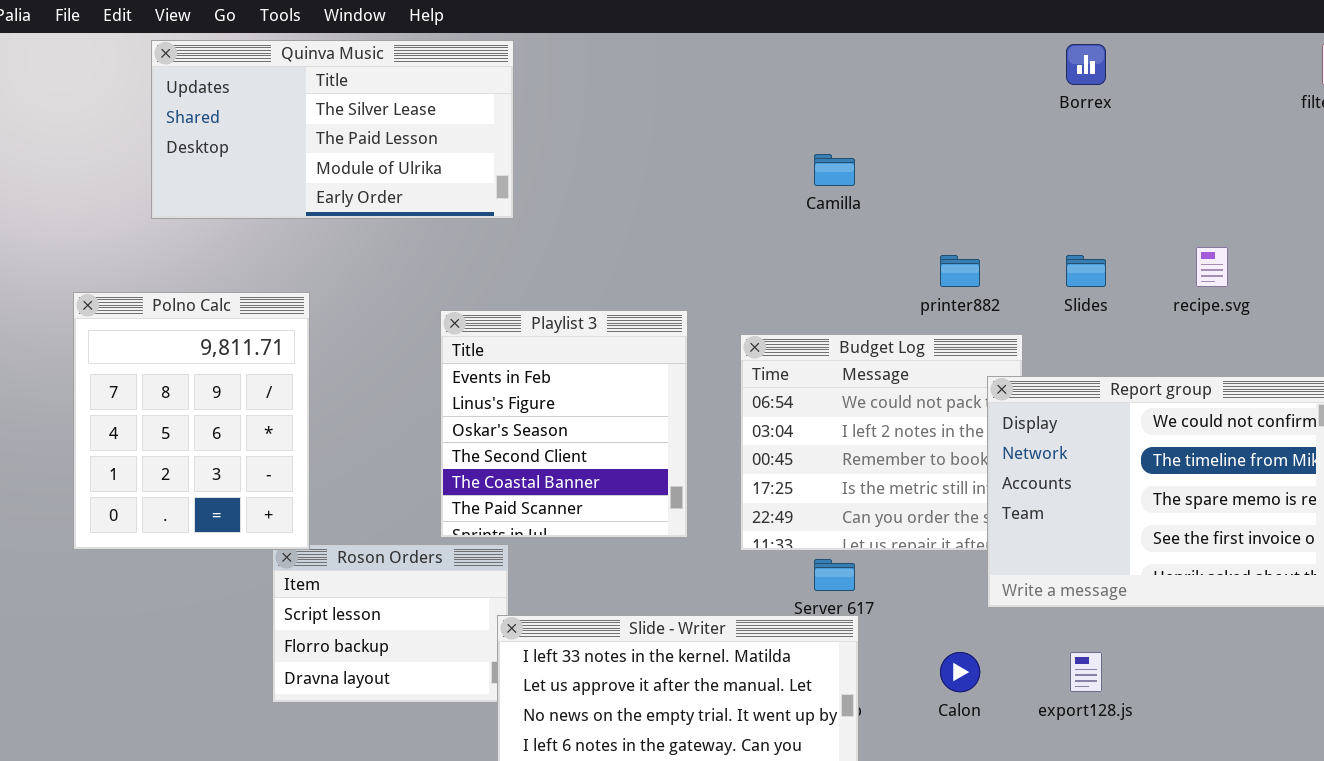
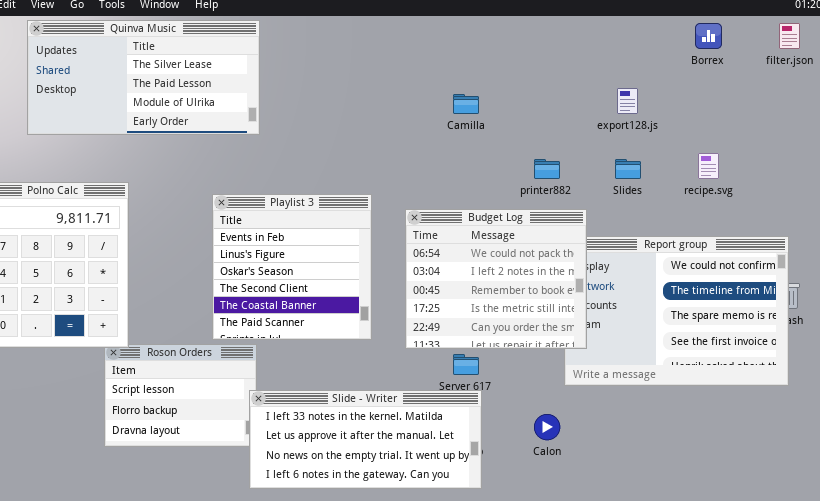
Borrex: [1066,44,1106,85] -> [695,23,722,49], moved
Budget Log: [740,334,1023,551] -> [405,209,587,349], raised
export128.js: [1070,652,1102,692] -> [617,88,638,114], moved

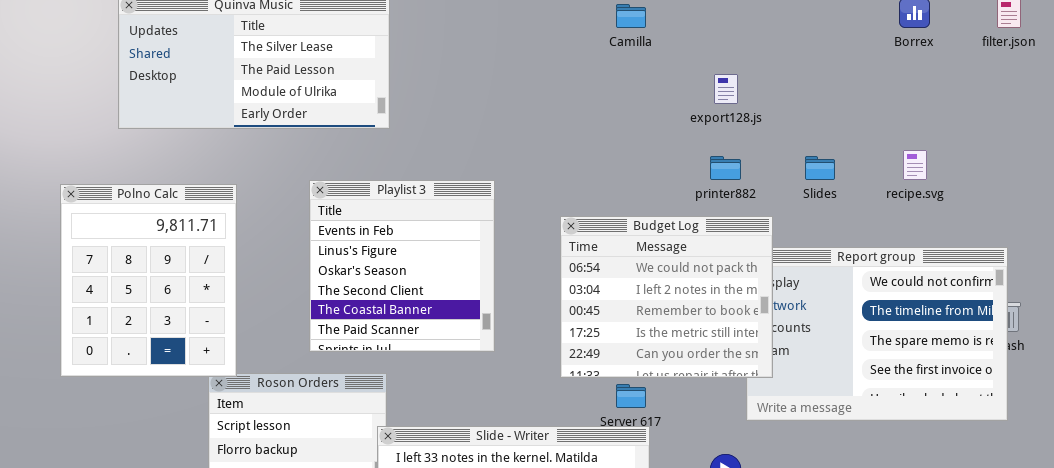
export128.js: [617,88,638,114] -> [714,74,738,104], moved
Camilla: [453,94,479,114] -> [616,4,646,28], moved
Playlist 3: [212,194,372,340] -> [309,180,495,352], moved

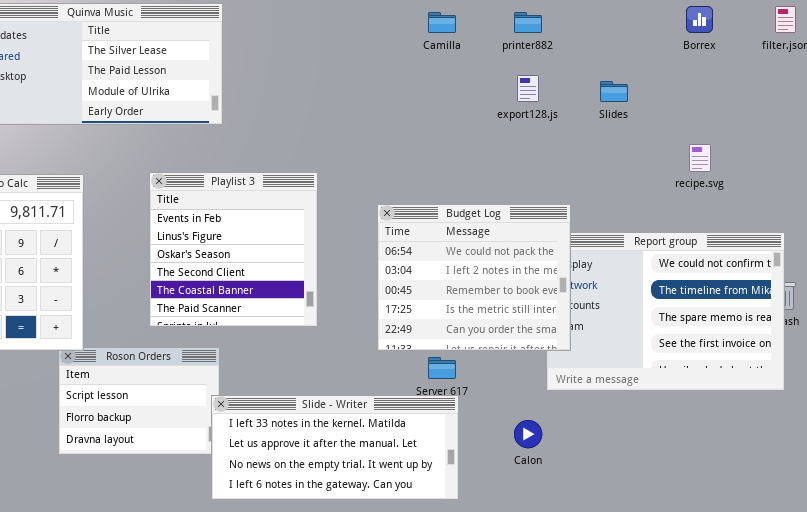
printer882: [710,156,741,180] -> [514,12,542,33], moved
Slides: [805,156,835,180] -> [600,81,628,102], moved

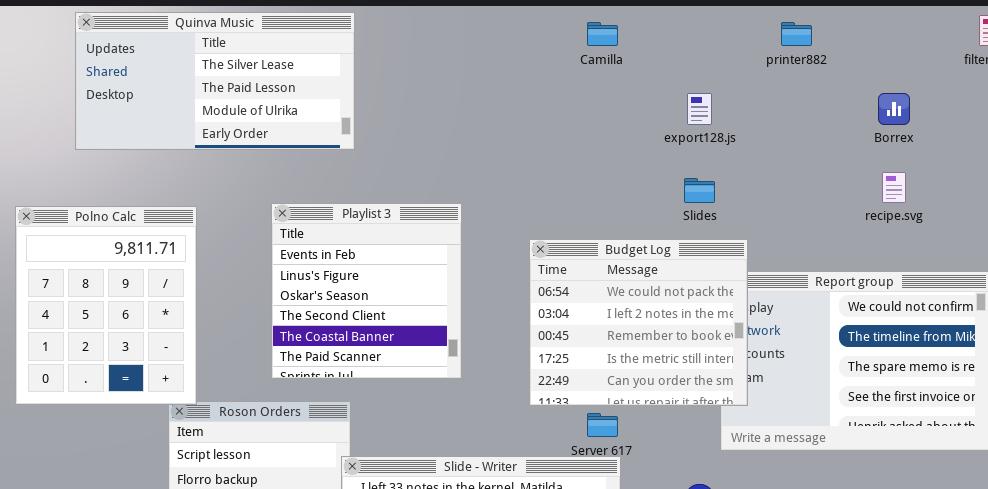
Borrex: [686,6,713,33] -> [878,93,910,125], moved
printer882: [514,12,542,33] -> [781,22,812,46], moved
Slides: [600,81,628,102] -> [684,178,715,203], moved

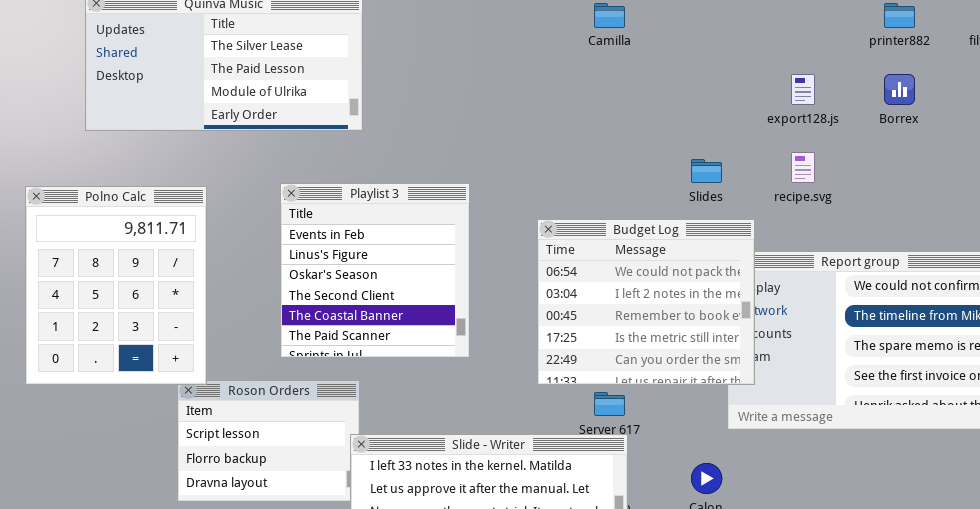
printer882: [781,22,812,46] -> [884,3,915,28], moved
export128.js: [687,93,712,125] -> [791,74,815,105], moved
recipe.svg: [882,172,906,203] -> [791,152,815,183], moved

